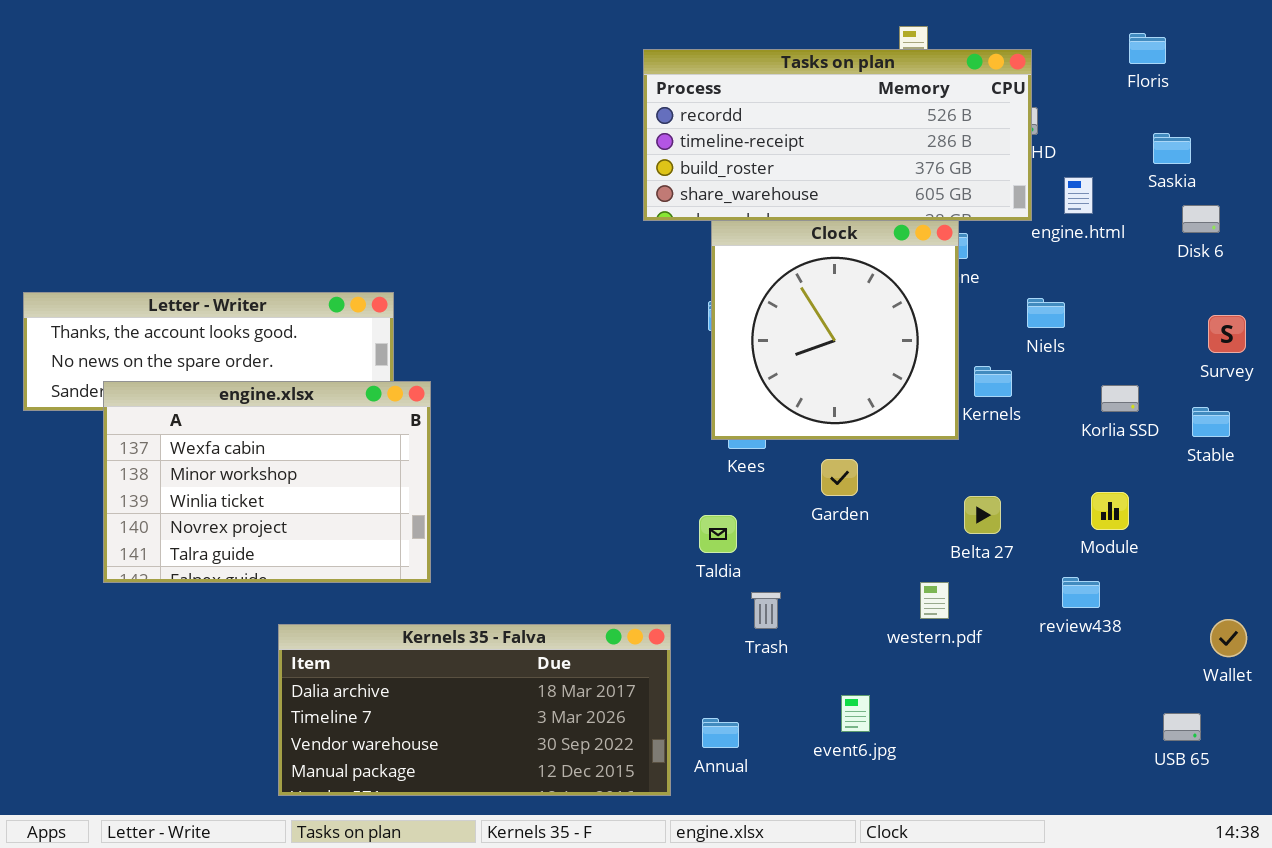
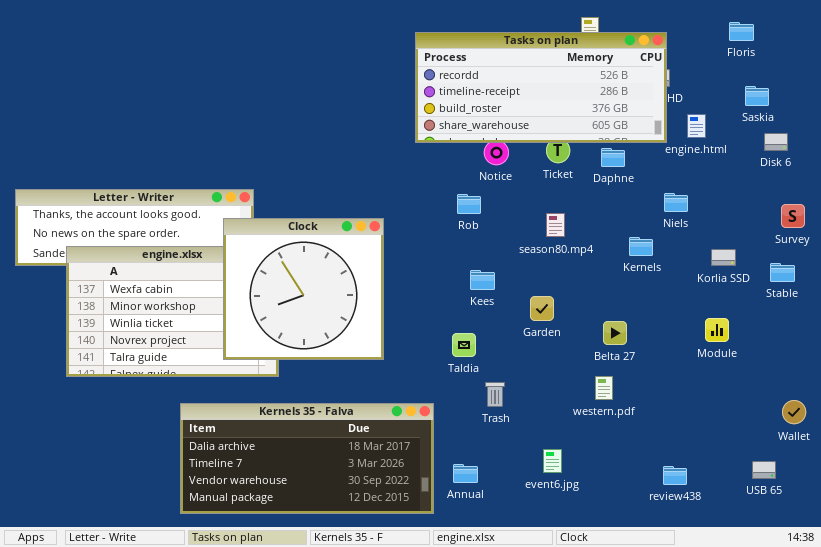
Clock: [711,220,959,440] -> [223,218,384,360], moved
Belta 27: [964,496,1001,534] -> [603,321,627,345], moved
review438: [1062,577,1100,608] -> [663,466,687,485], moved

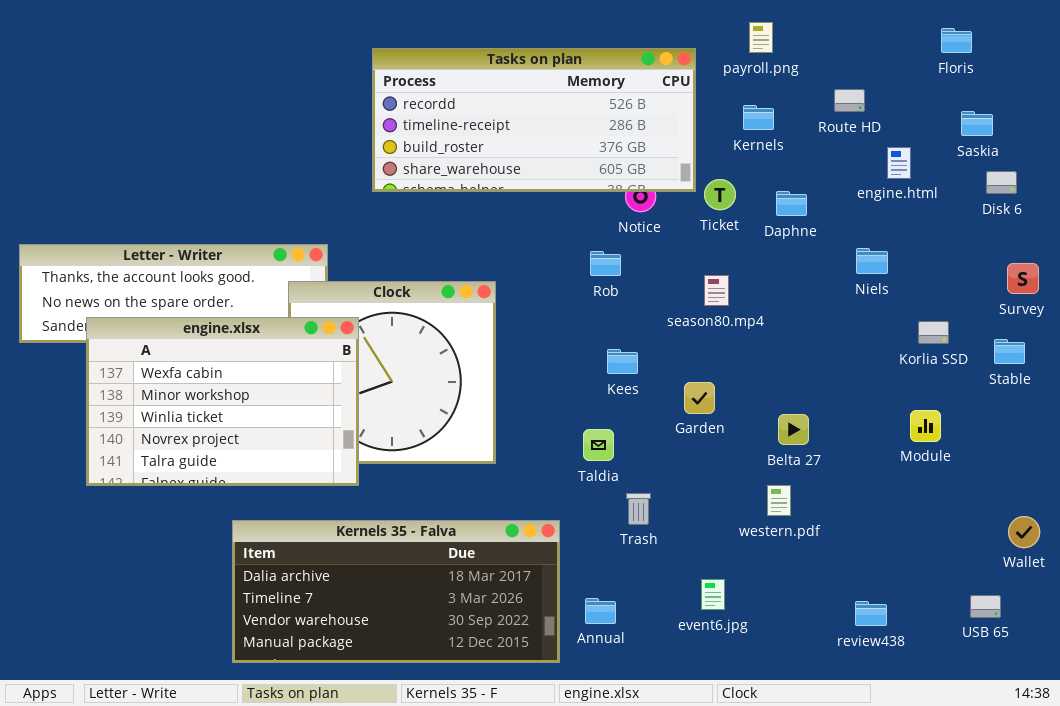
Tasks on plan: [415,32,667,143] -> [372,48,696,192], moved
Kernels: [629,237,653,256] -> [743,105,774,130], moved
engine.xlsx: [66,246,279,377] -> [86,317,359,486], raised

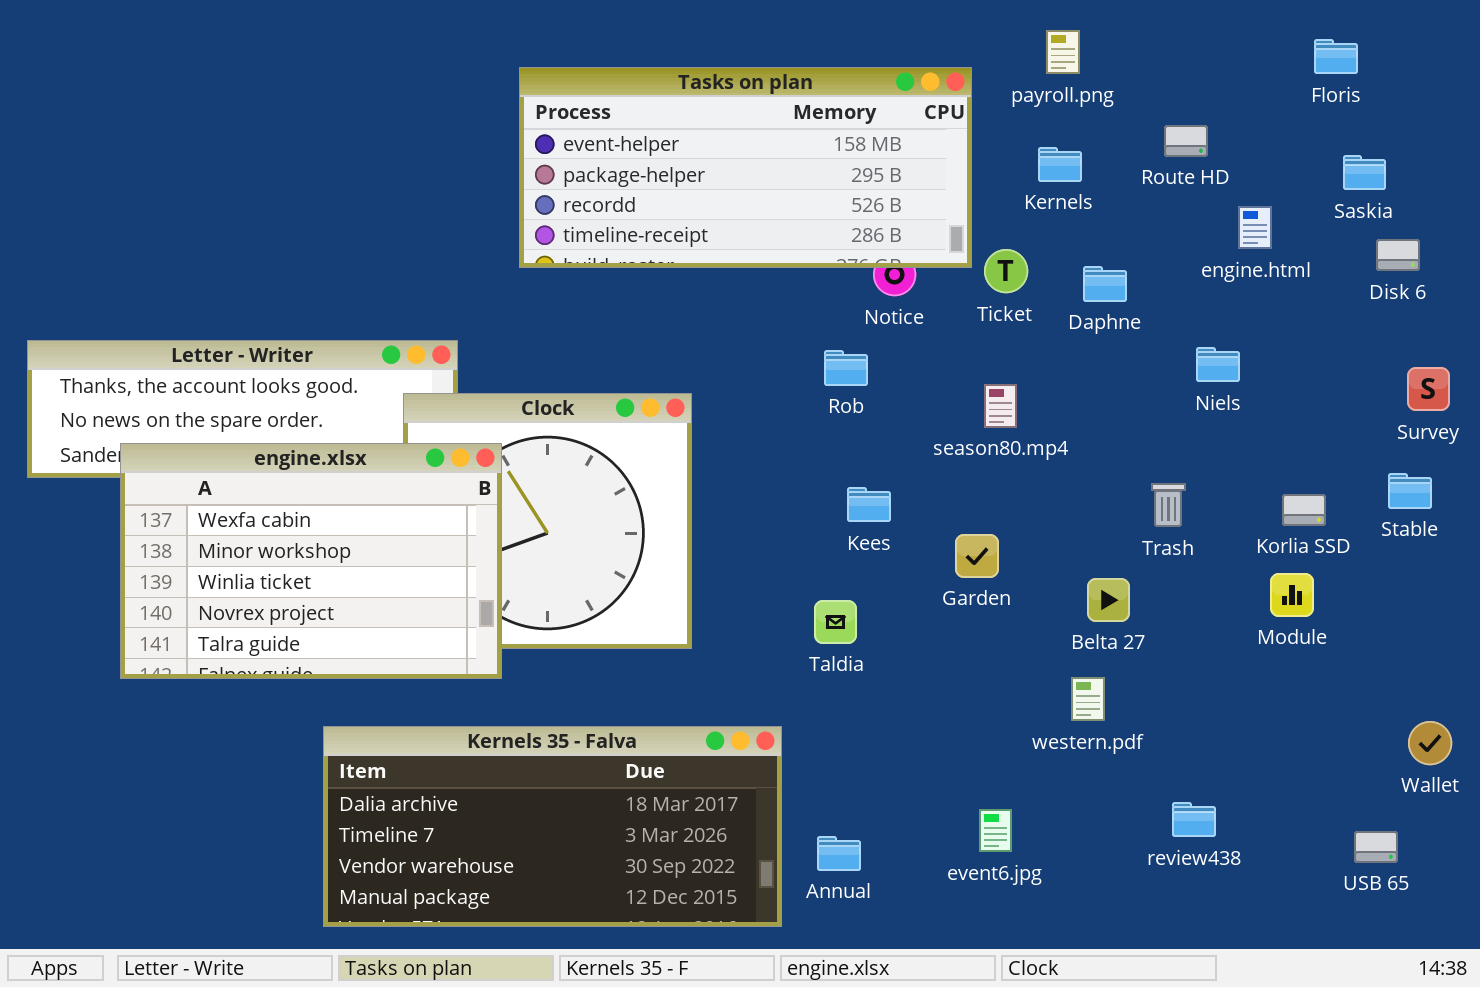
Tasks on plan: [372,48,696,192] -> [519,67,972,268], scrolled up 2 rows
Korlia SSD: [918,321,949,344] -> [1282,494,1326,526], moved
Trash: [626,493,651,525] -> [1151,483,1186,527], moved
review438: [855,601,887,626] -> [1172,802,1216,837], moved

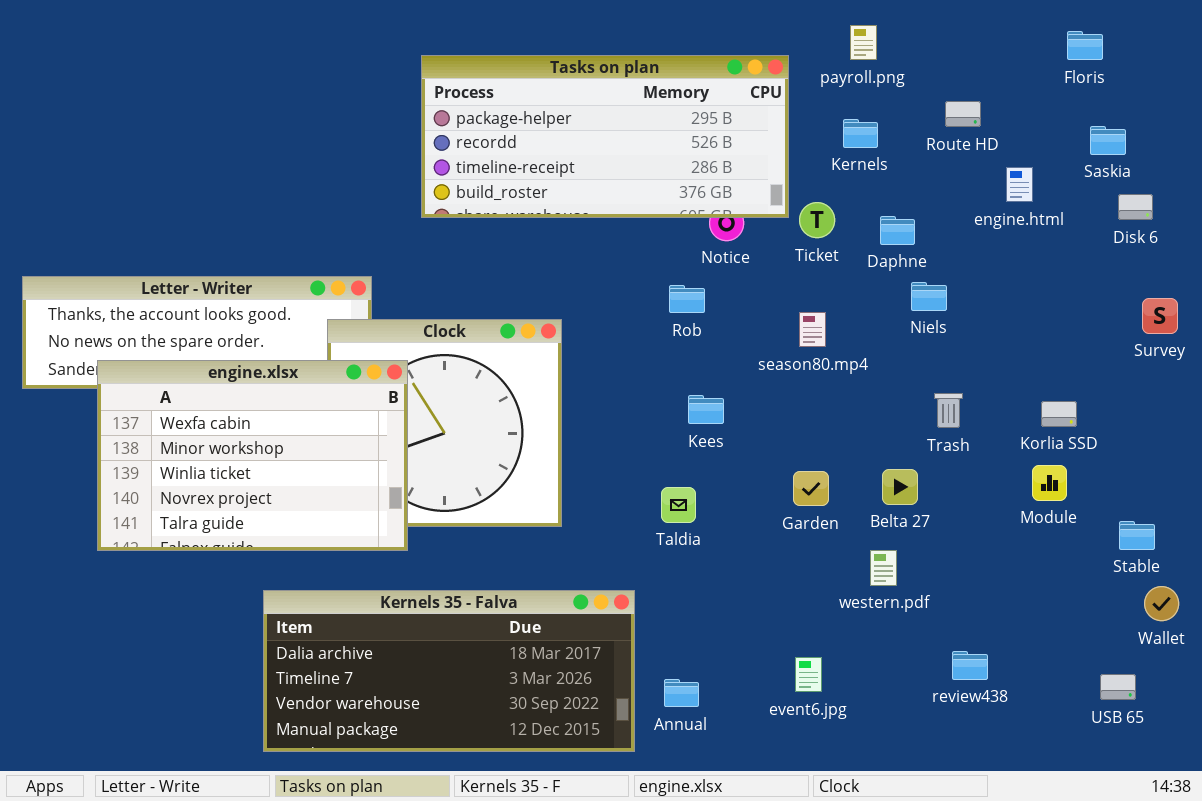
Tasks on plan: [519,67,972,268] -> [421,55,789,218], scrolled down 1 row
Niels: [1196,347,1240,382] -> [911,282,947,311], moved
Stable: [1388,473,1432,509] -> [1119,521,1155,550], moved
Garden: [955,534,999,578] -> [793,471,829,506], moved

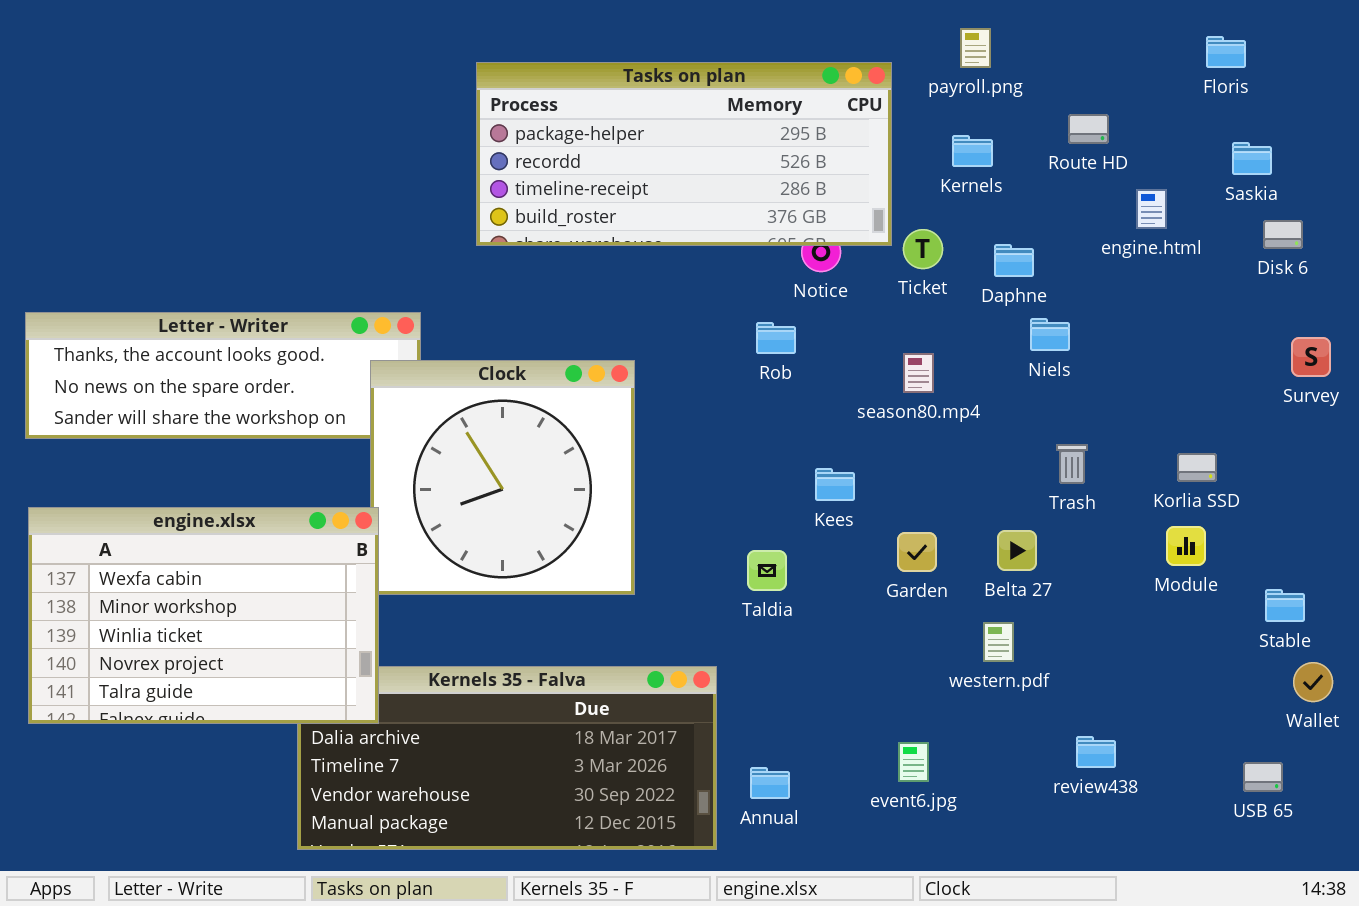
engine.xlsx: [97,360,408,551] -> [28,507,379,724], moved
Kees: [688,395,724,424] -> [815,468,855,501], moved

